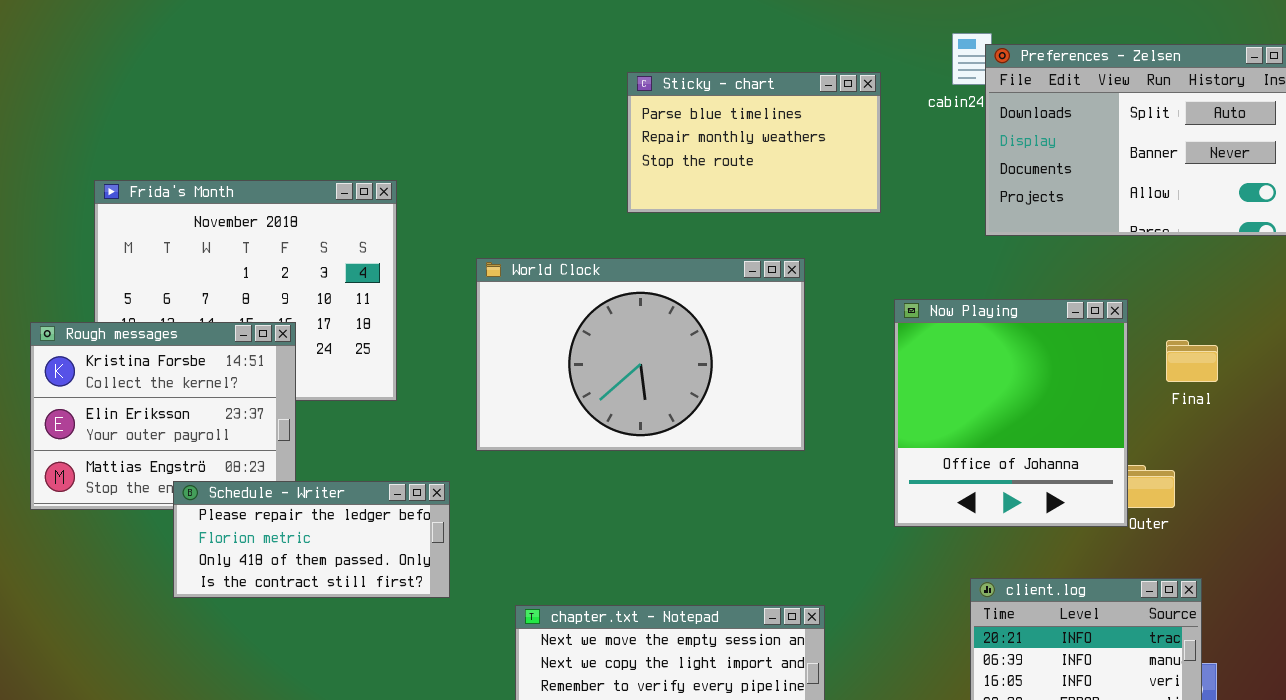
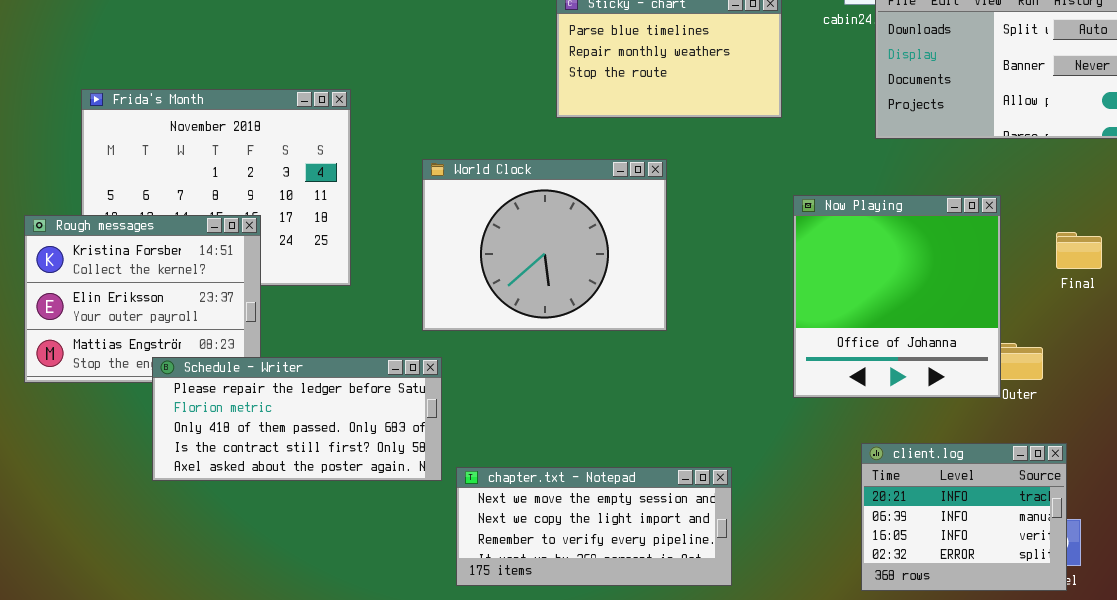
World Clock: [476,258,805,451] -> [422,159,667,331], resized
Final: [1166,340,1218,382] -> [1056,232,1102,269], moved
Schedule - Writer: [173,481,450,598] -> [152,357,442,481], resized

